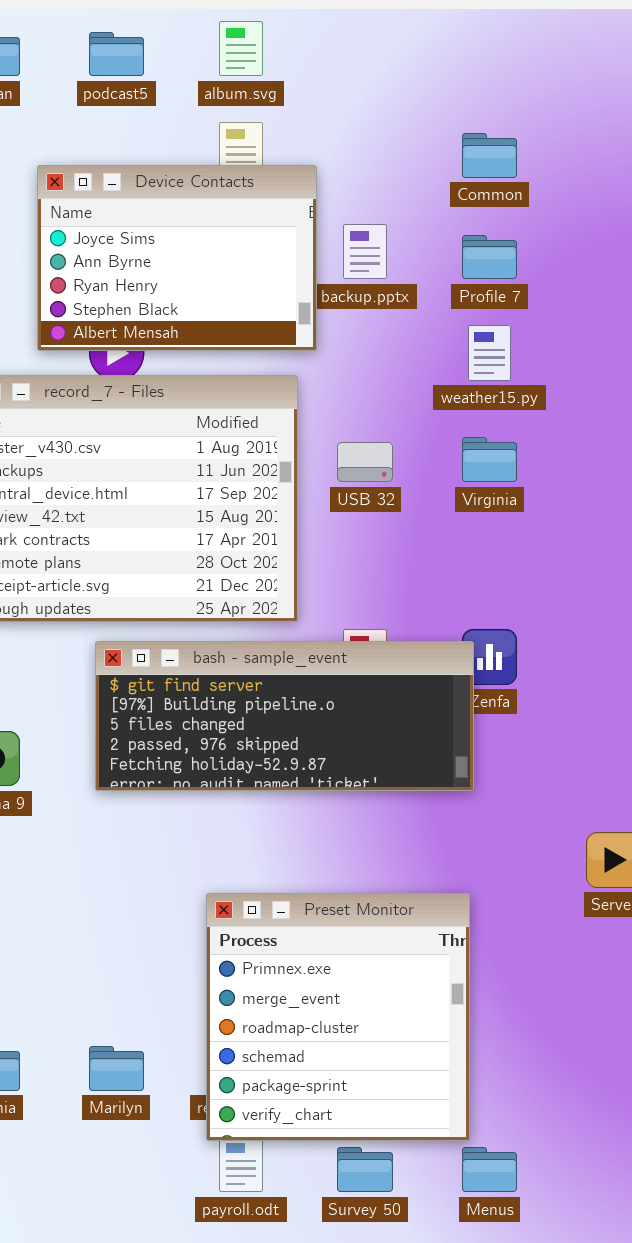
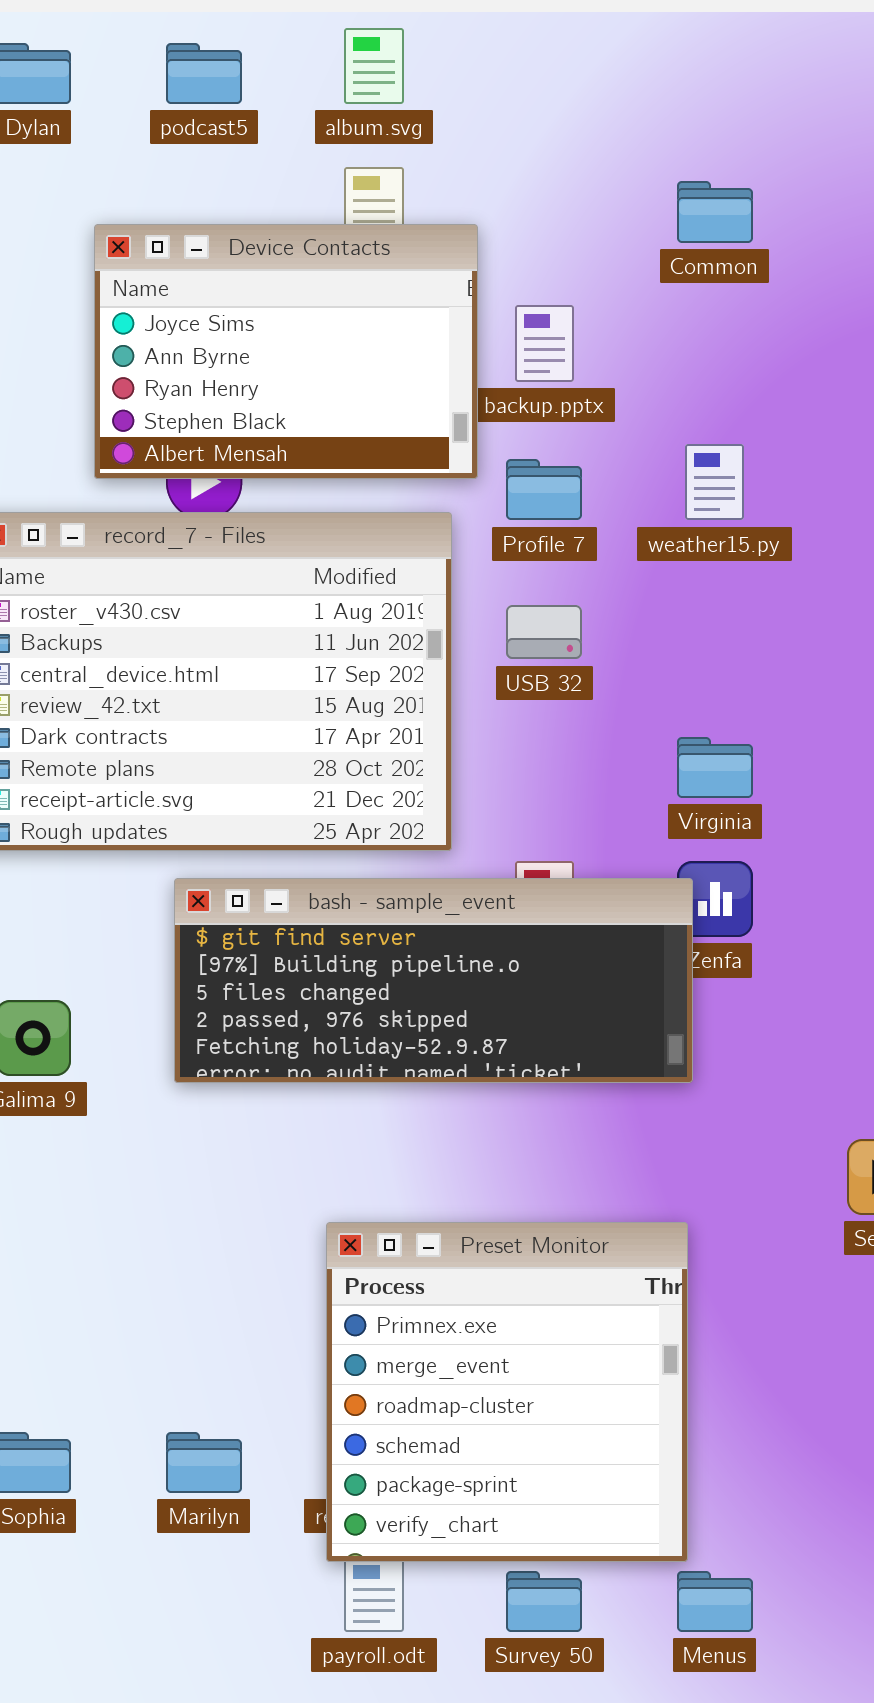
Profile 7: [462,235,517,279] -> [506,459,582,520], moved
Virginia: [462,437,517,482] -> [677,737,753,798], moved

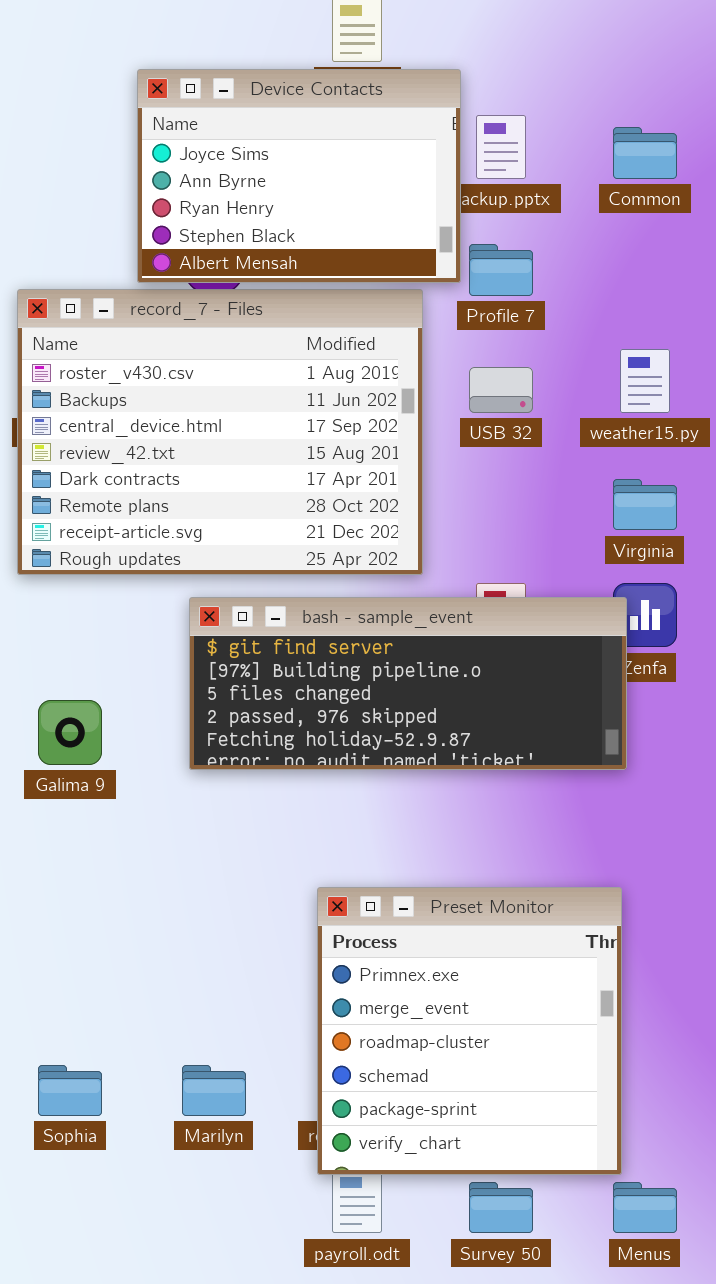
Common: [677,181,753,243] -> [613,127,677,179], moved
Device Contacts: [94,224,478,479] -> [137,69,461,283], moved
weather15.py: [685,444,744,520] -> [620,349,670,413], moved

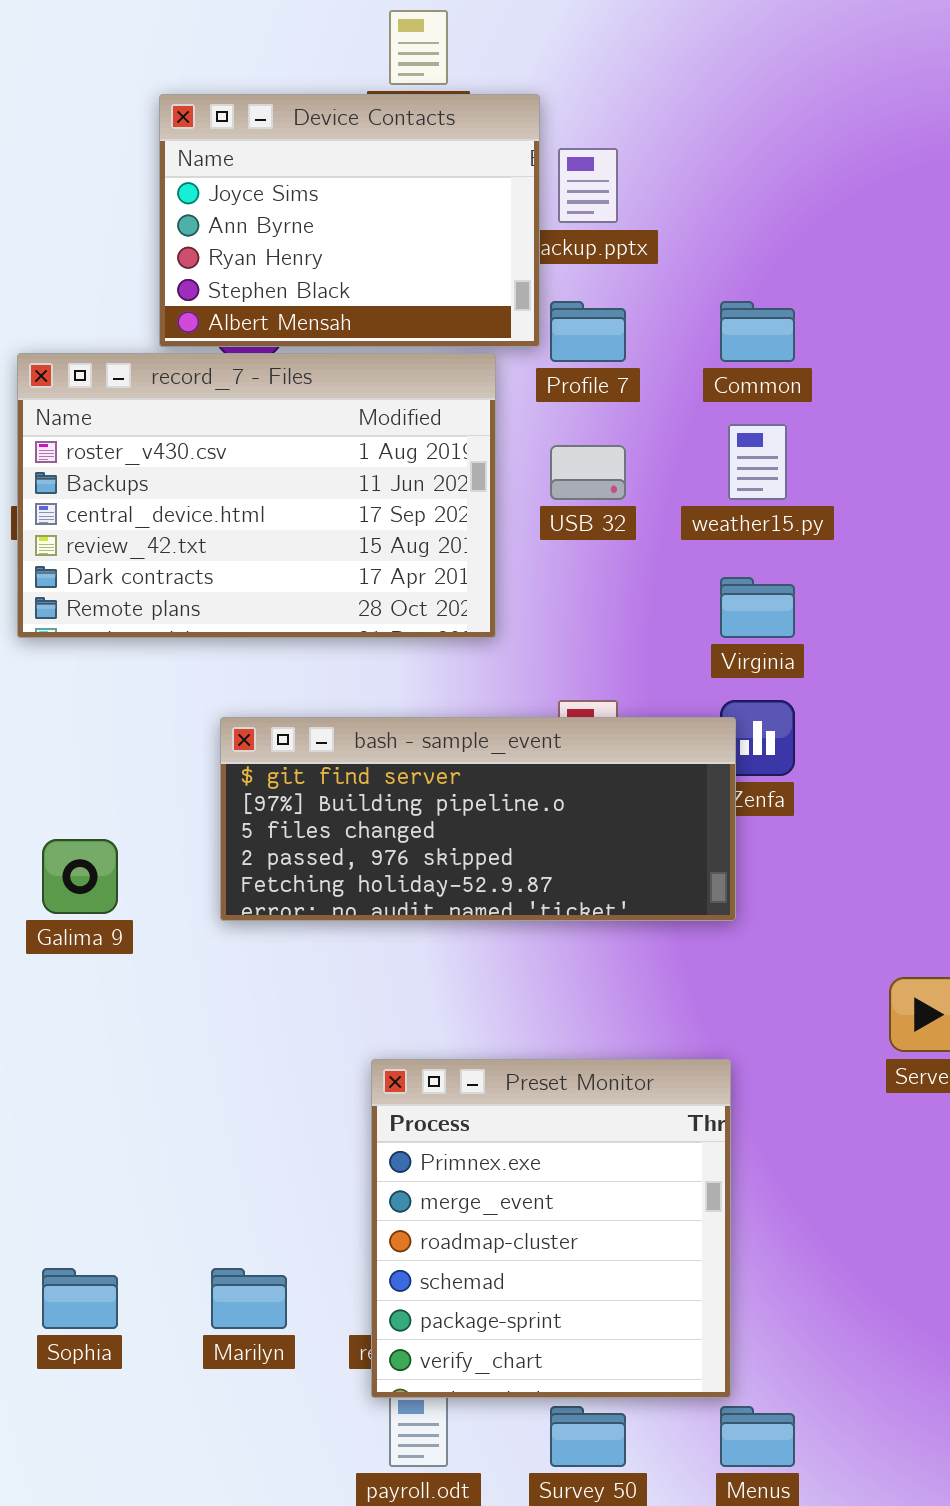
Common: [613,127,677,179] -> [720,301,795,362], moved
record_7 - Files: [17,289,423,575] -> [17,353,496,638], resized

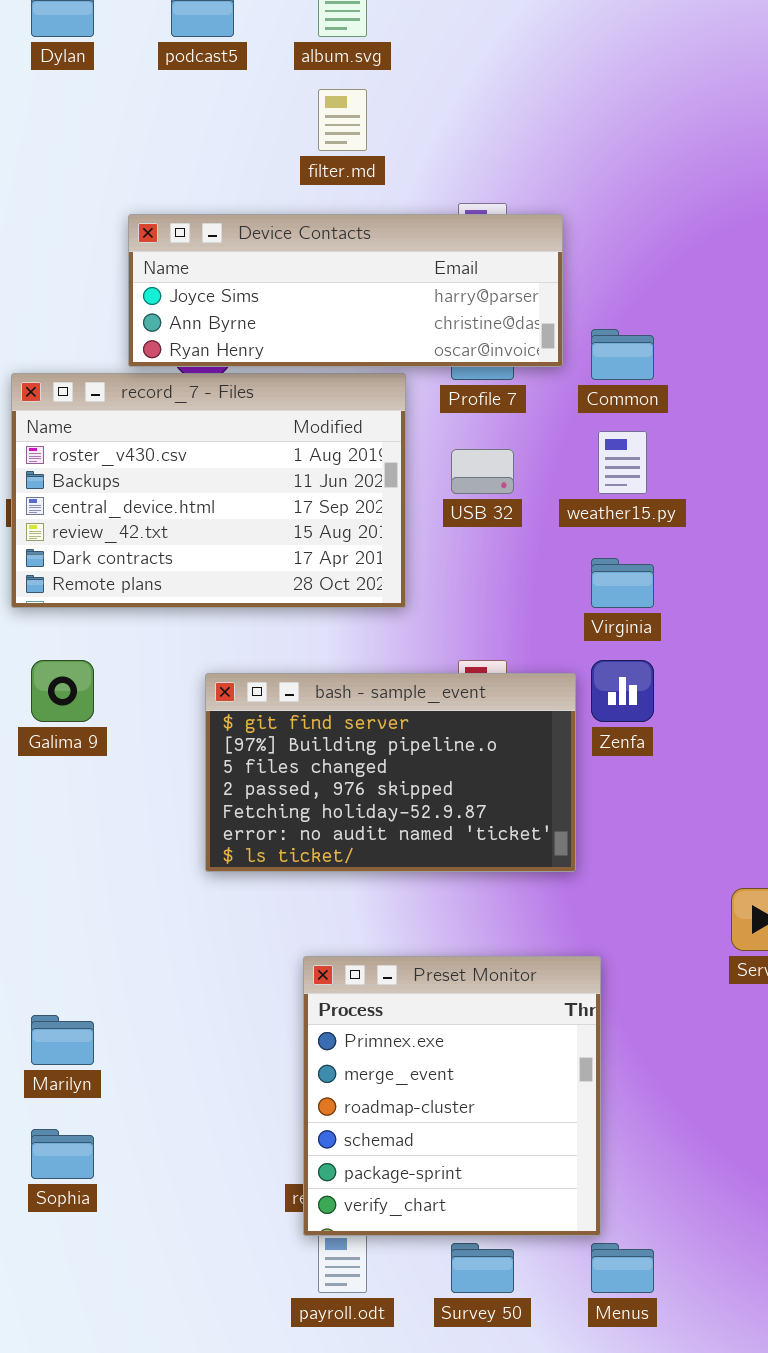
Device Contacts: [159,94,540,347] -> [128,214,563,367], resized
bash - sample_event: [220,717,736,921] -> [205,673,576,872], moved, resized
Galima 9: [42,839,118,914] -> [31,660,94,722], moved
Marilyn: [211,1268,287,1329] -> [31,1015,94,1065], moved

